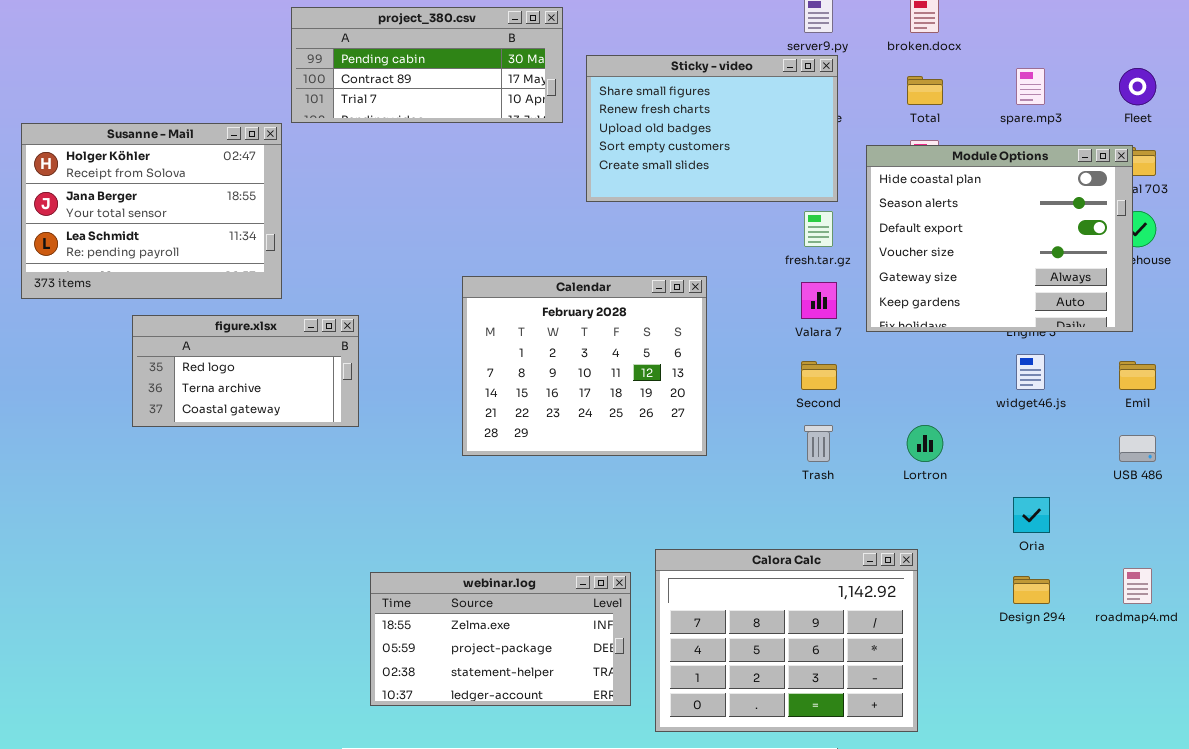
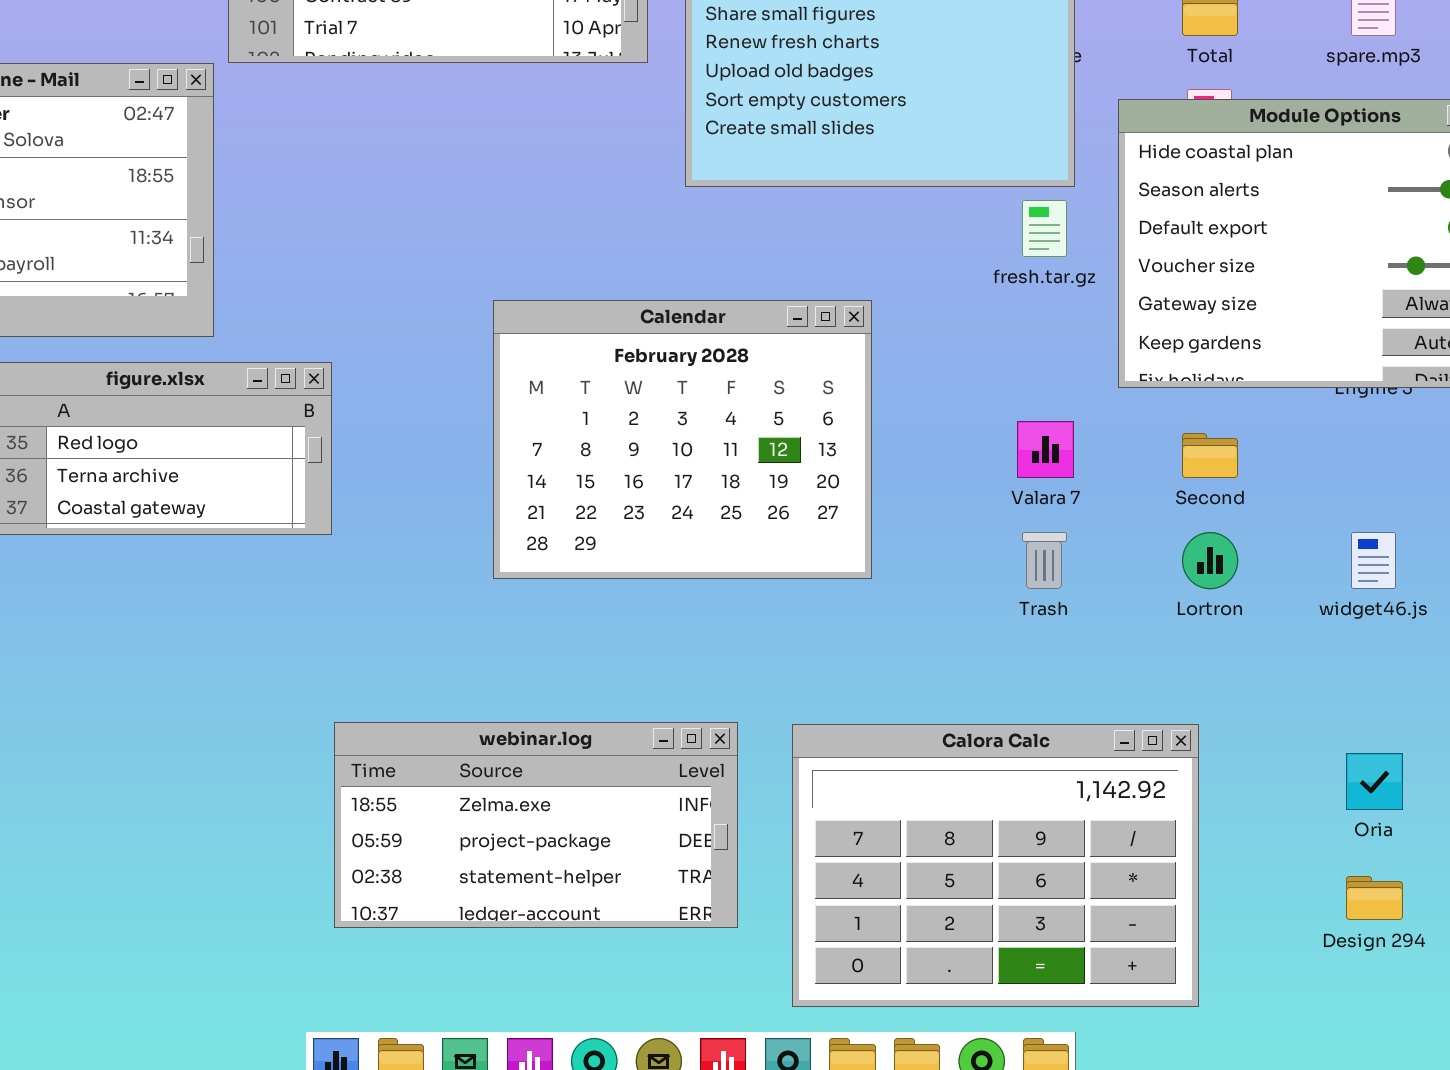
Valara 7: [801,282,837,319] -> [1017,421,1074,478], moved
widget46.js: [1016,354,1045,390] -> [1351,532,1396,589], moved
Second: [801,361,837,390] -> [1182,433,1238,478], moved
Oria: [1013,497,1050,533] -> [1346,753,1403,810], moved
webinar.log: [370,572,631,706] -> [334,722,738,928], moved
Design 294: [1013,576,1050,604] -> [1346,876,1403,920], moved

